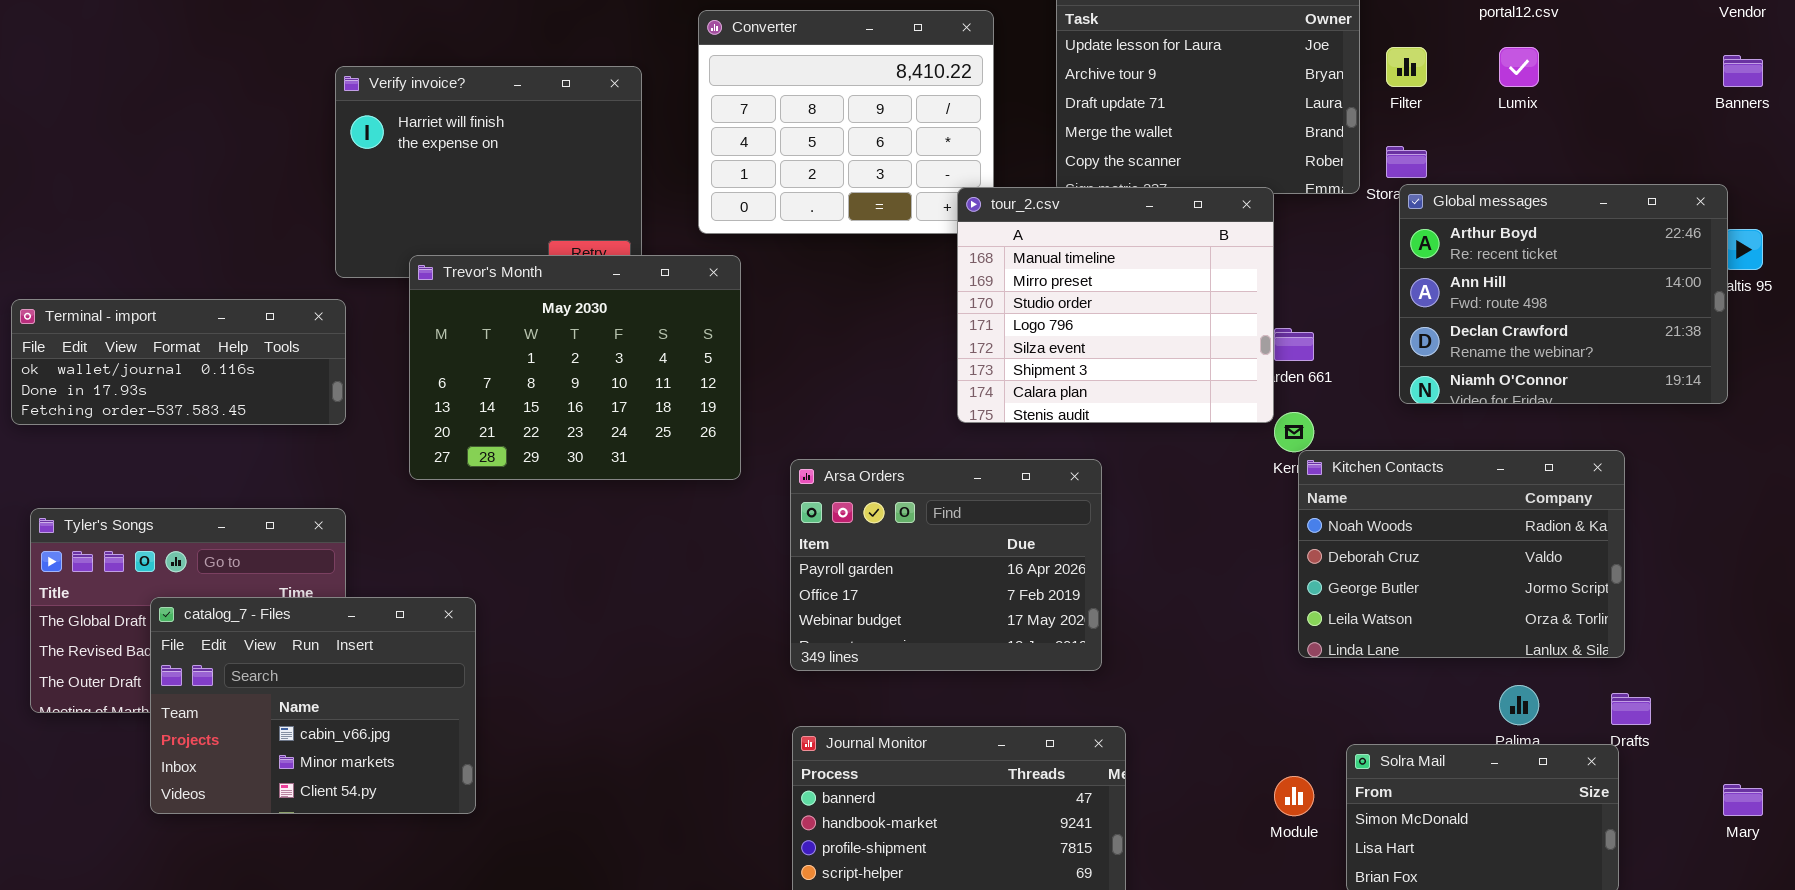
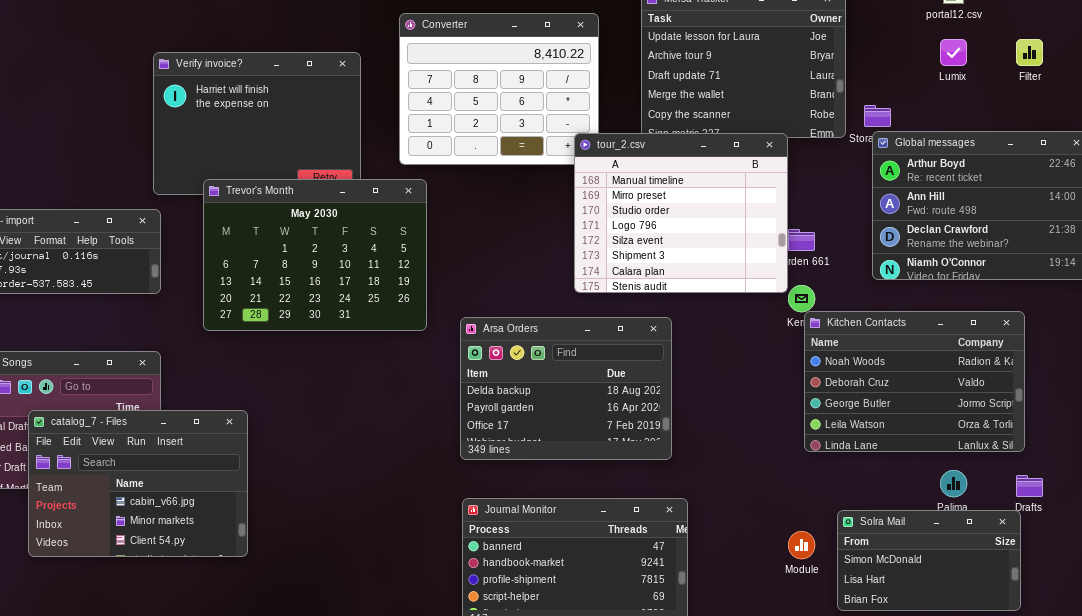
Filter: [1386,47,1427,87] -> [1016,39,1043,66], moved
Arsa Orders: [790,459,1102,671] -> [460,317,672,460], scrolled up 1 row

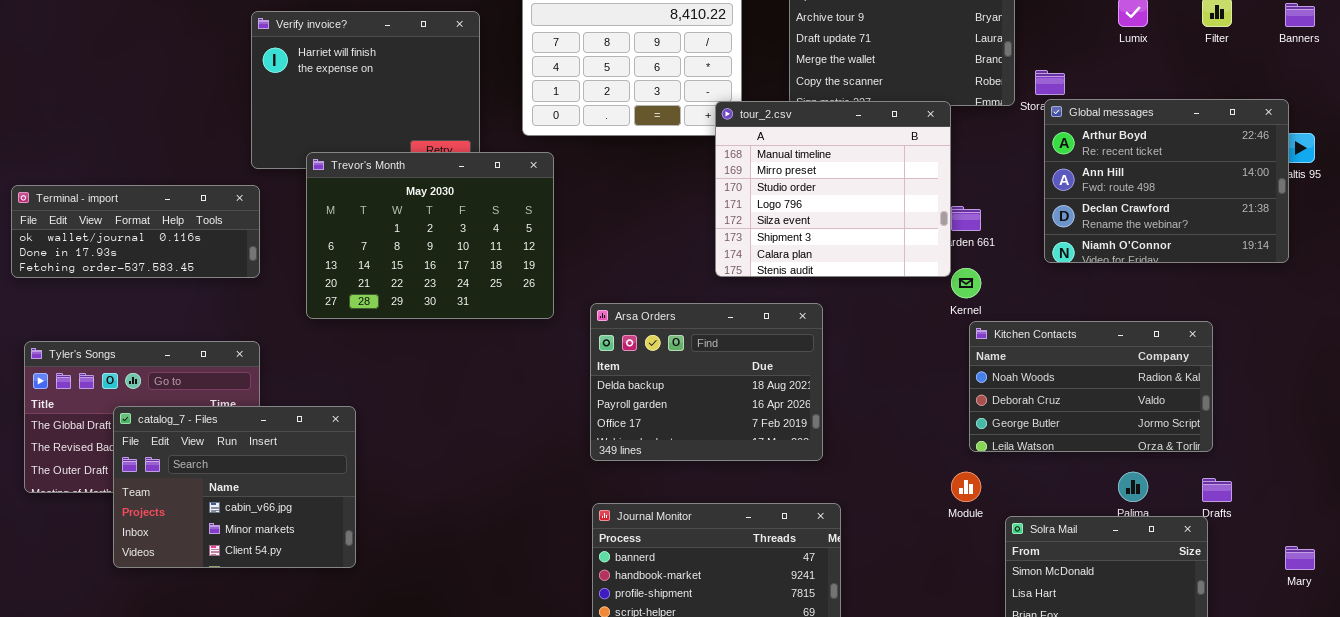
Kitchen Contacts: [804,311,1025,452] -> [969,321,1213,452], resized
Module: [788,531,815,559] -> [951,472,981,502], moved

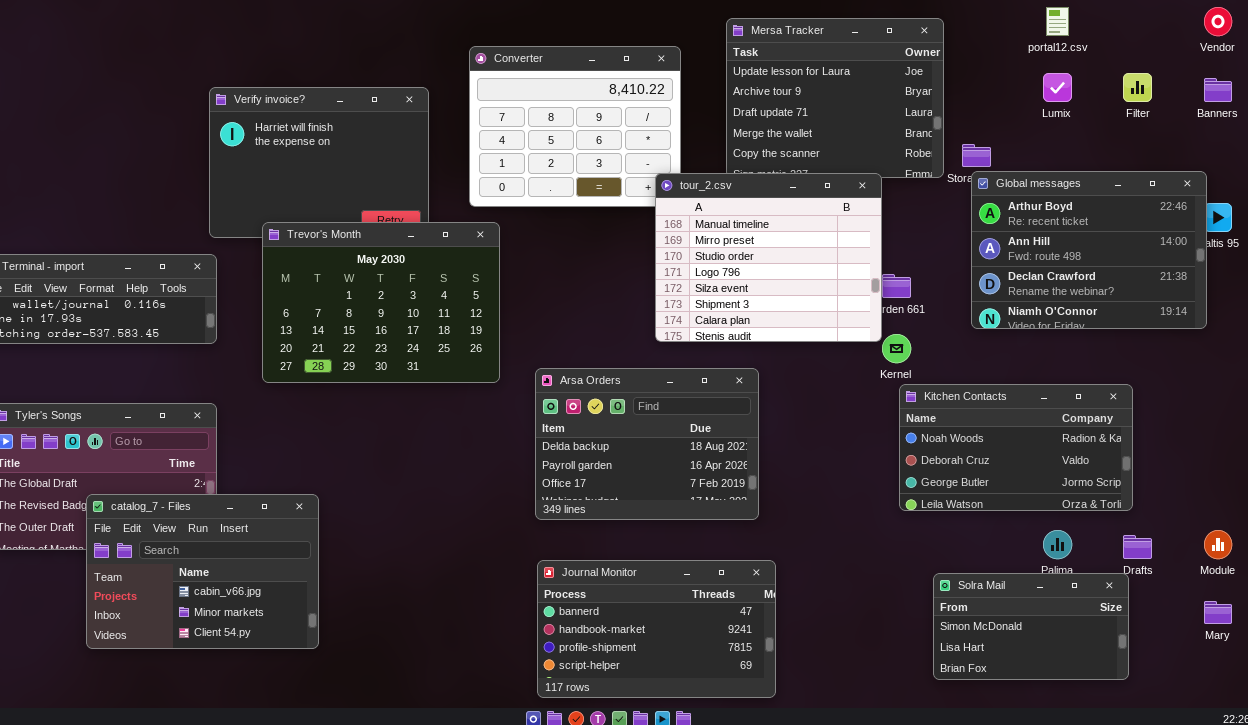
catalog_7 - Files: [113,406,356,568] -> [86,494,319,649], moved
Module: [951,472,981,502] -> [1204,530,1232,559], moved

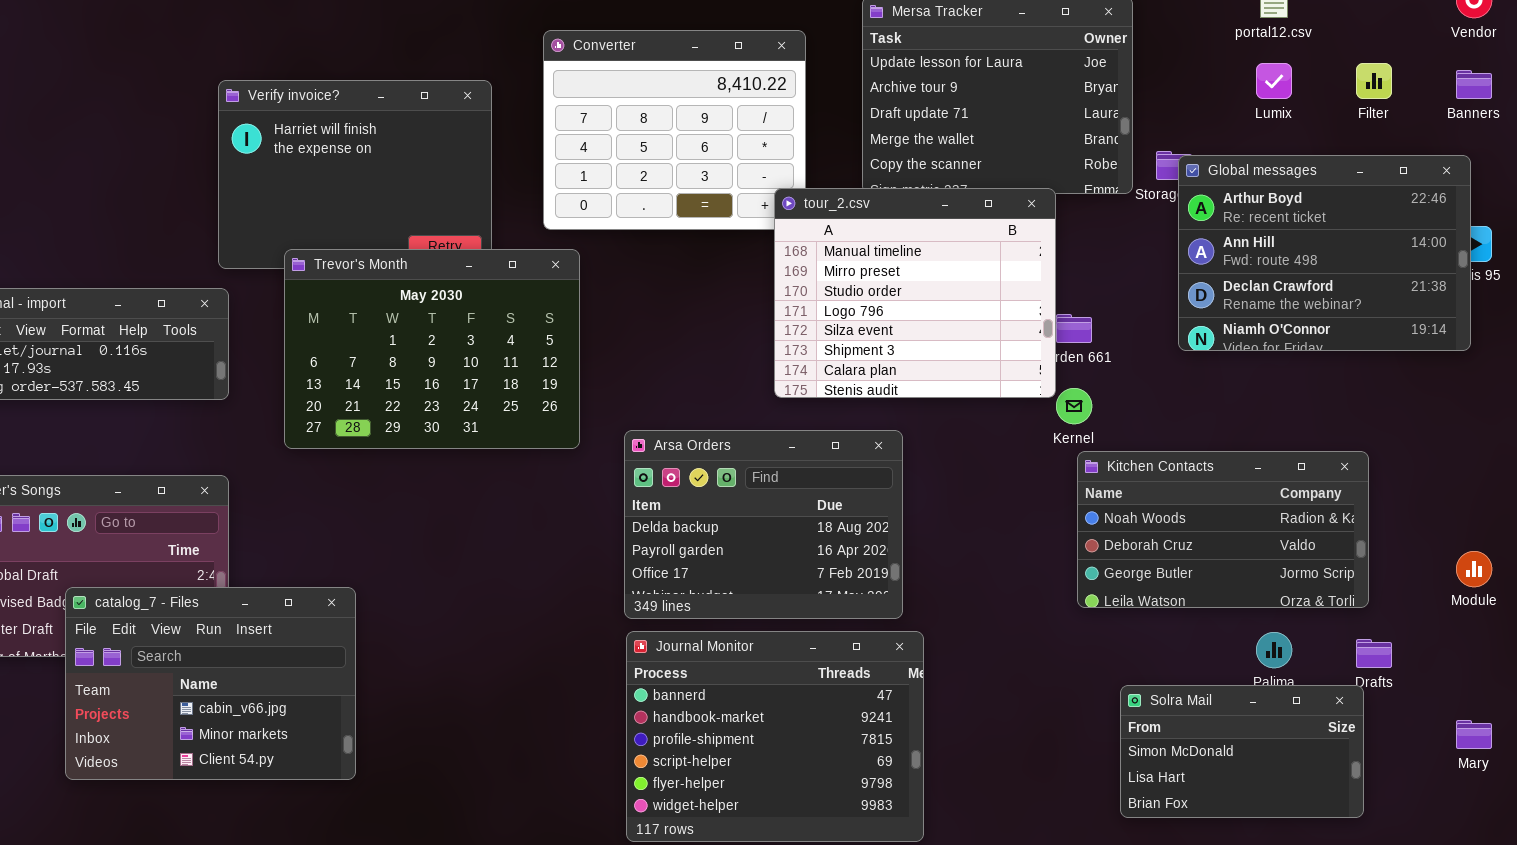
Global messages: [971,171,1207,329] -> [1178,155,1471,351], moved
Module: [1204,530,1232,559] -> [1456,551,1492,587], moved
Journal Monitor: [537,560,776,698] -> [626,631,924,842], resized

